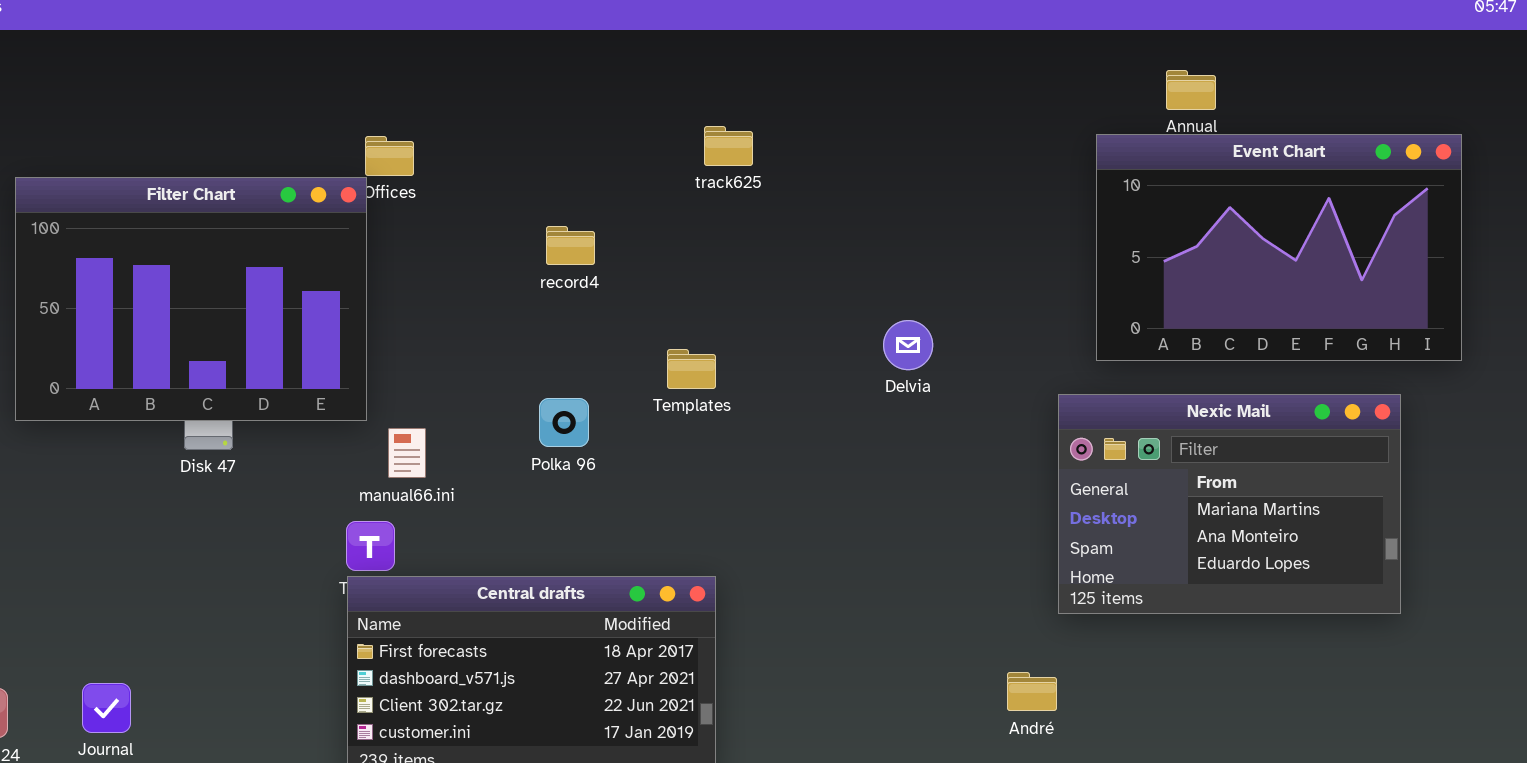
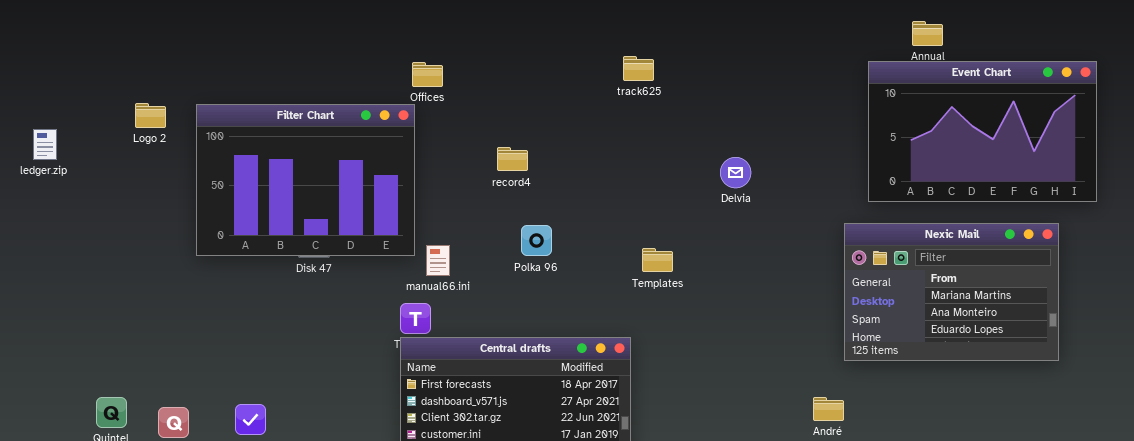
Filter Chart: [15,177,367,421] -> [196,104,415,256], moved
record4: [546,226,595,265] -> [497,147,528,171], moved
Delvia: [883,320,933,370] -> [720,157,751,188], moved
Templates: [667,349,716,389] -> [642,248,673,272], moved

